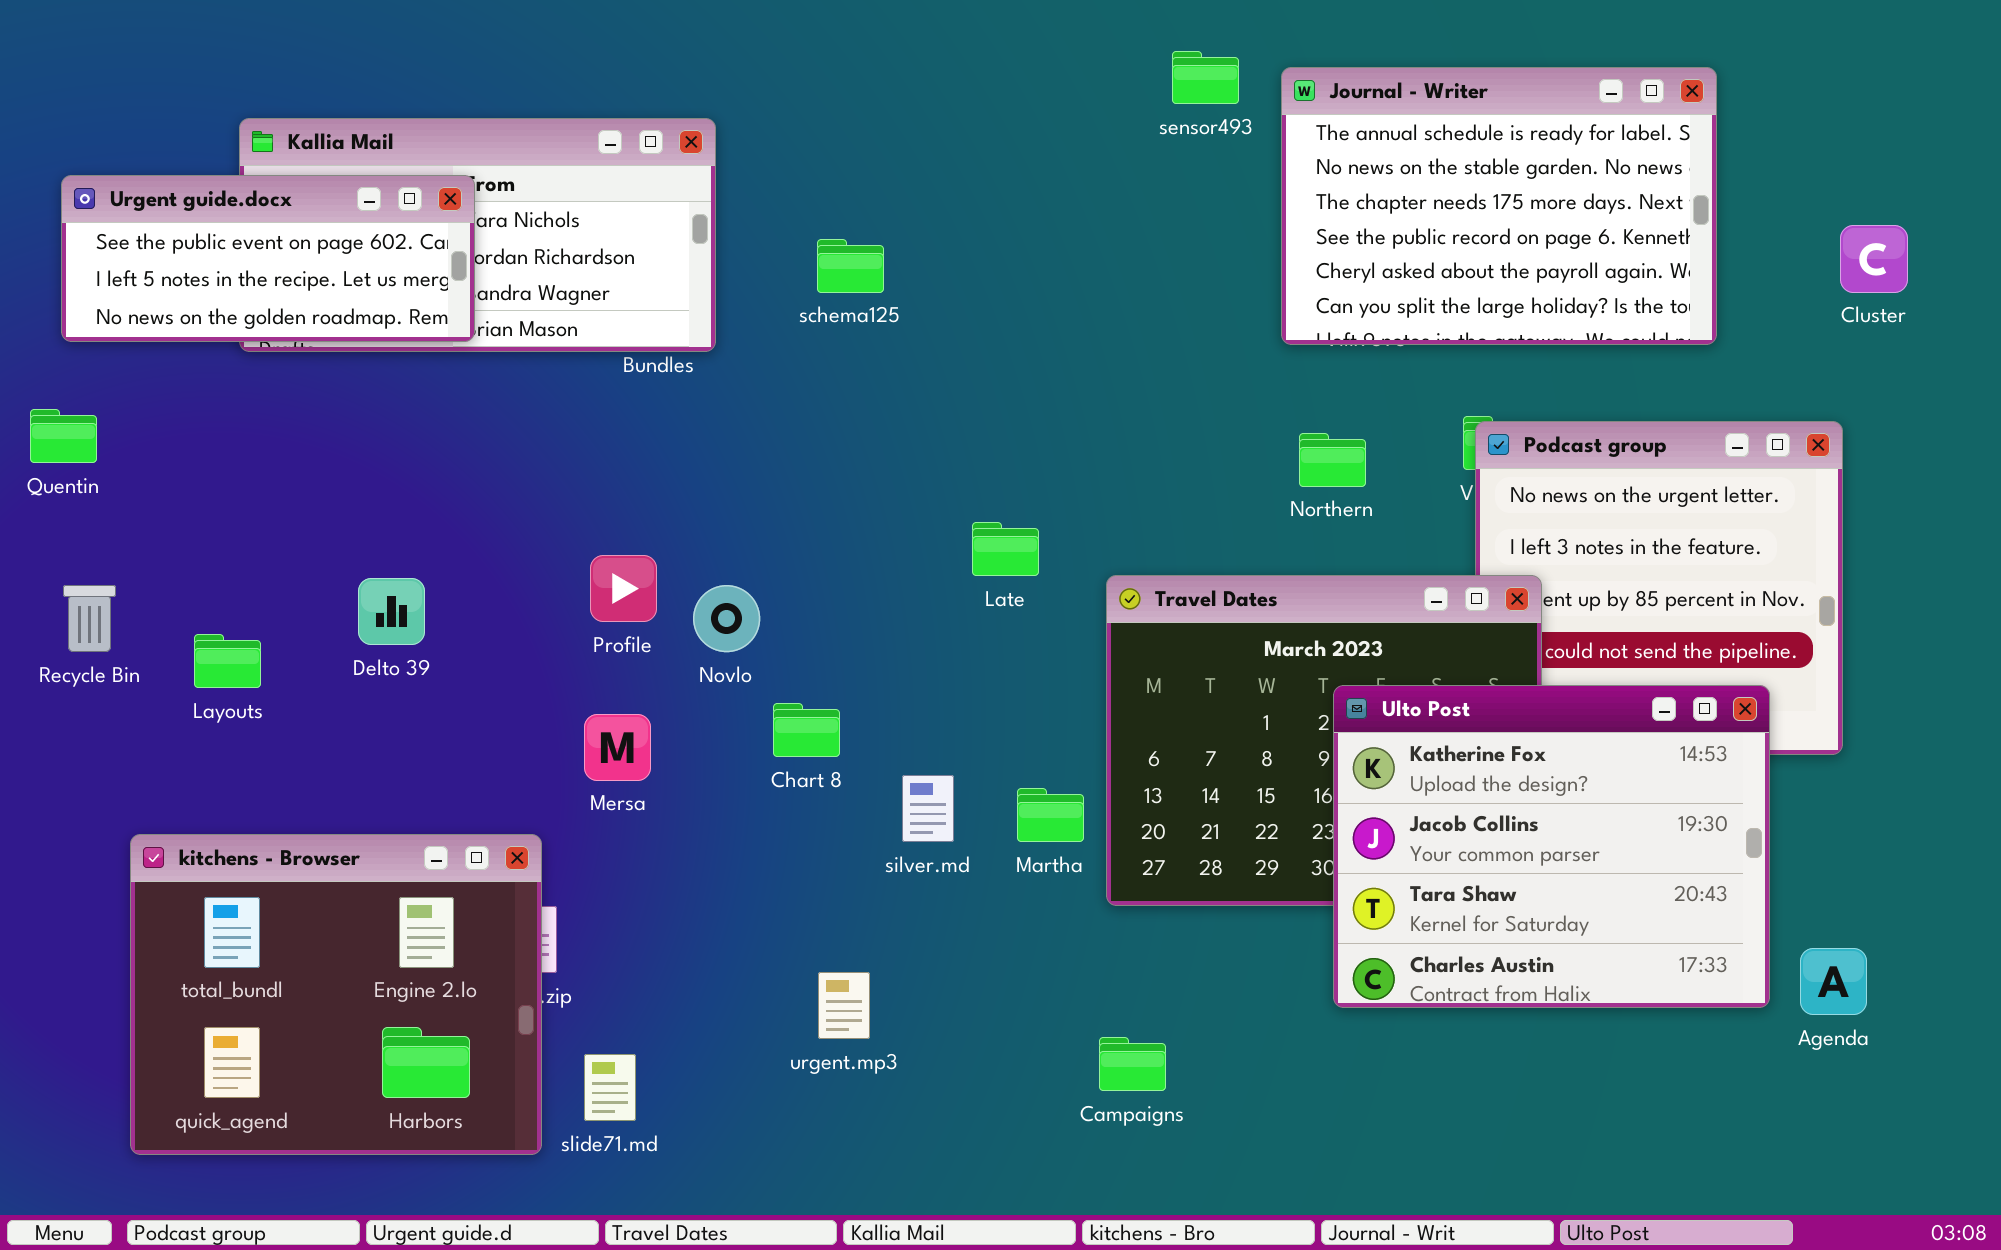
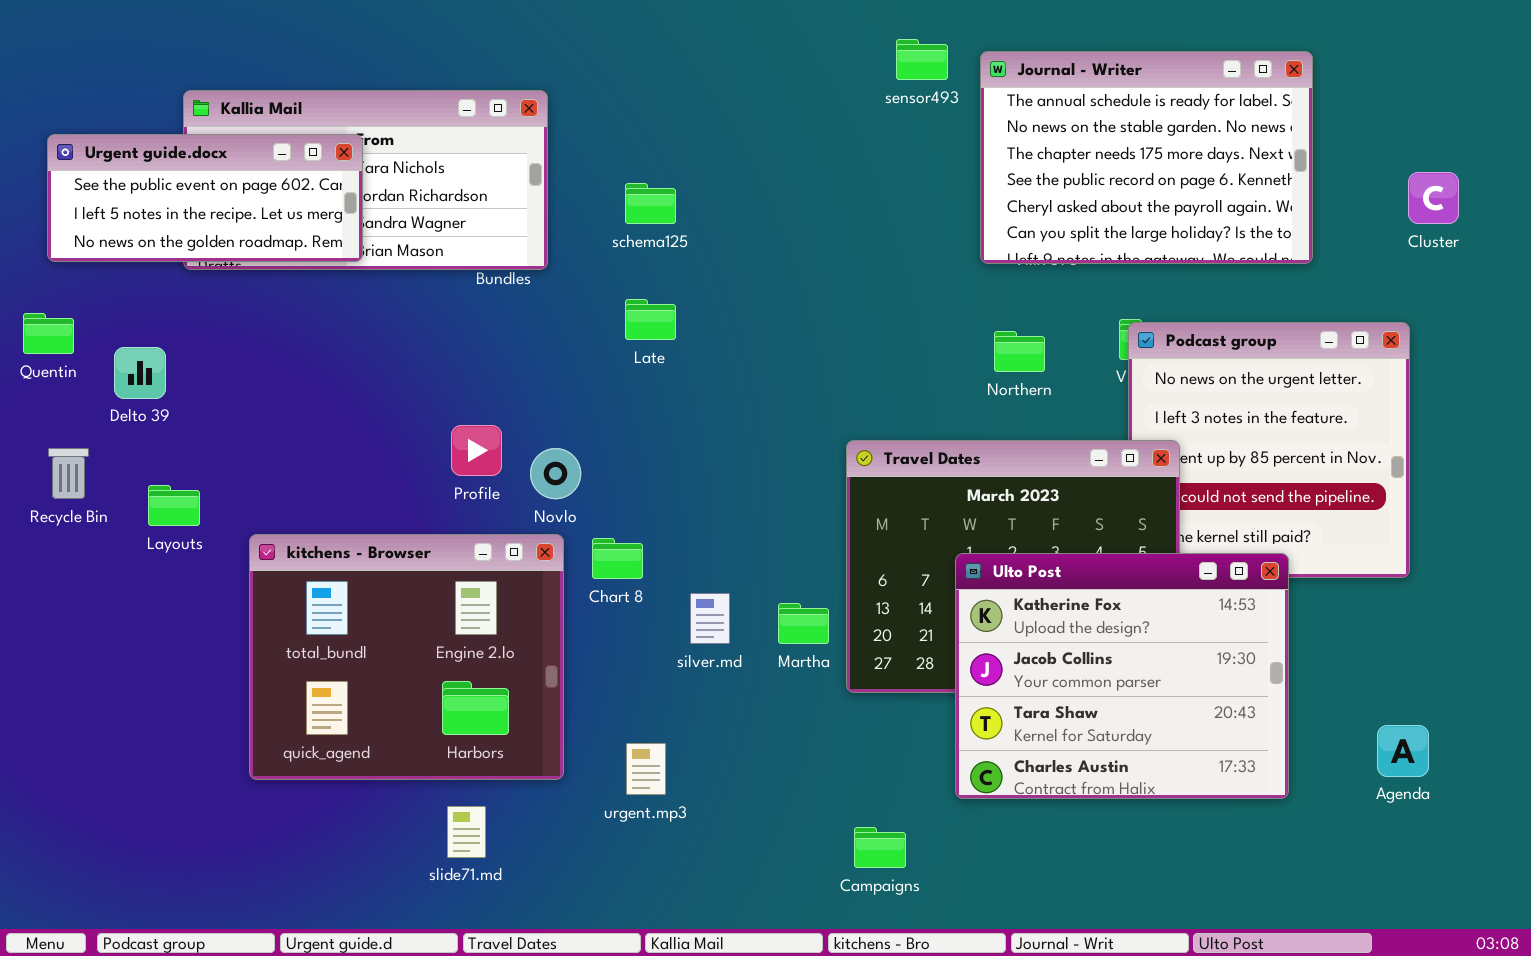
Late: [972,522,1039,576] -> [625,299,676,340], moved
Delto 39: [358,578,425,645] -> [114,347,166,399], moved
Ulto Post: [1333,685,1770,1008] -> [955,553,1289,799], moved
kitchens - Browser: [130,834,542,1155] -> [249,534,564,780], moved
Campaigns: [1099,1037,1166,1091] -> [854,827,906,868], moved

